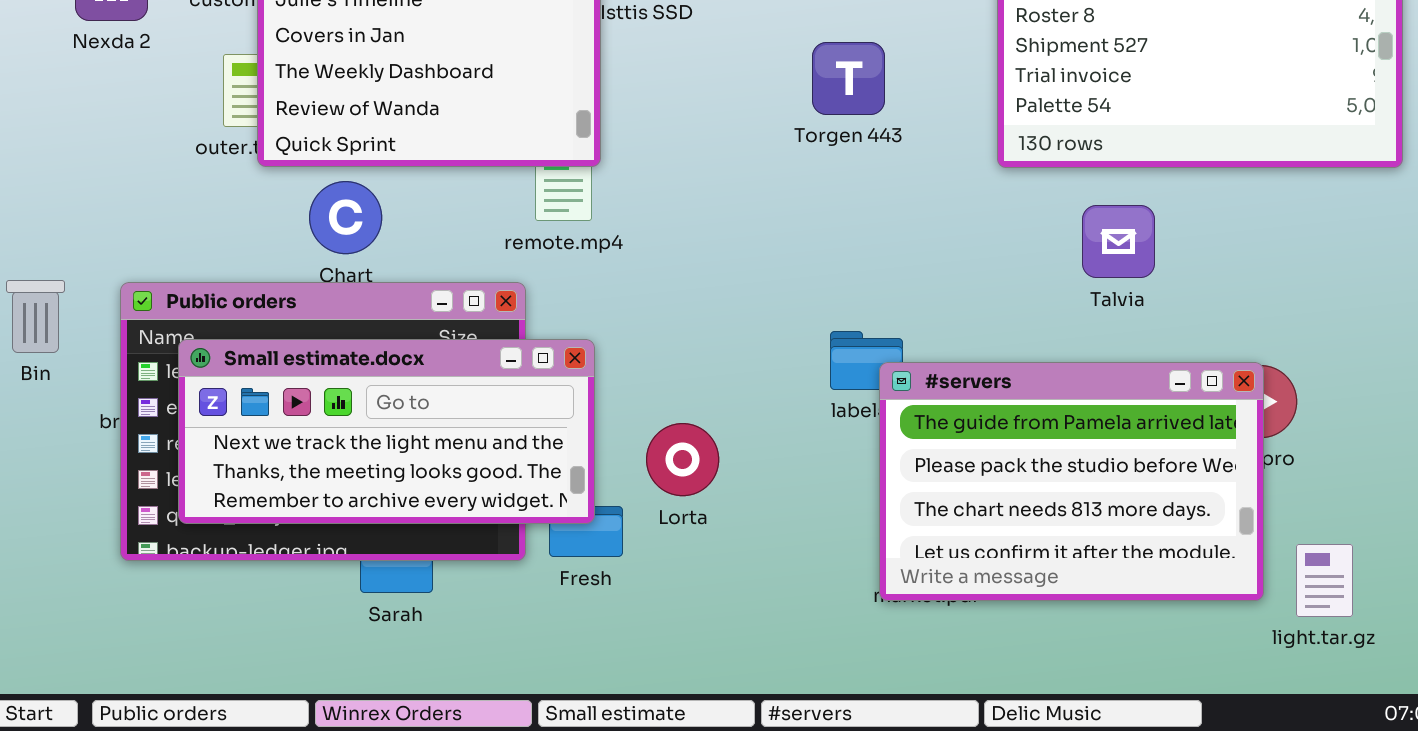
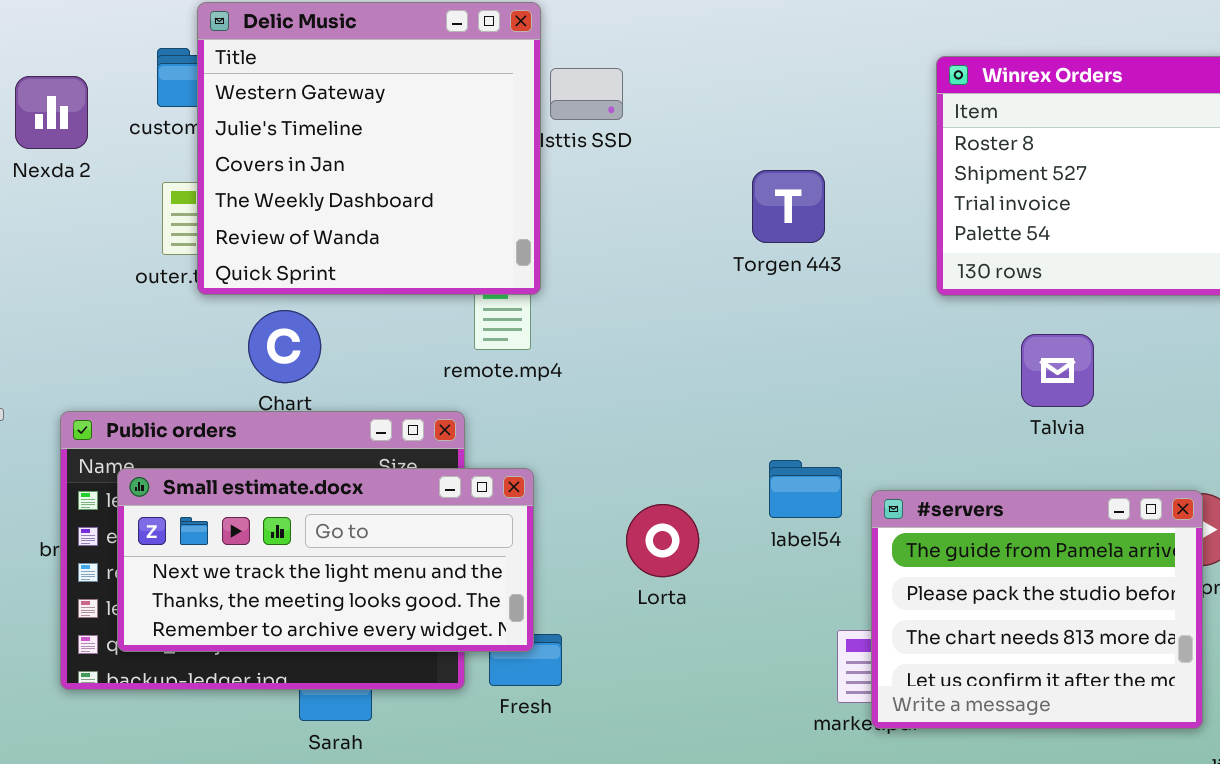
#servers: [879,362,1264,601] -> [871,490,1203,729], resized
Lorta: [646,423,719,496] -> [626,504,699,577], moved

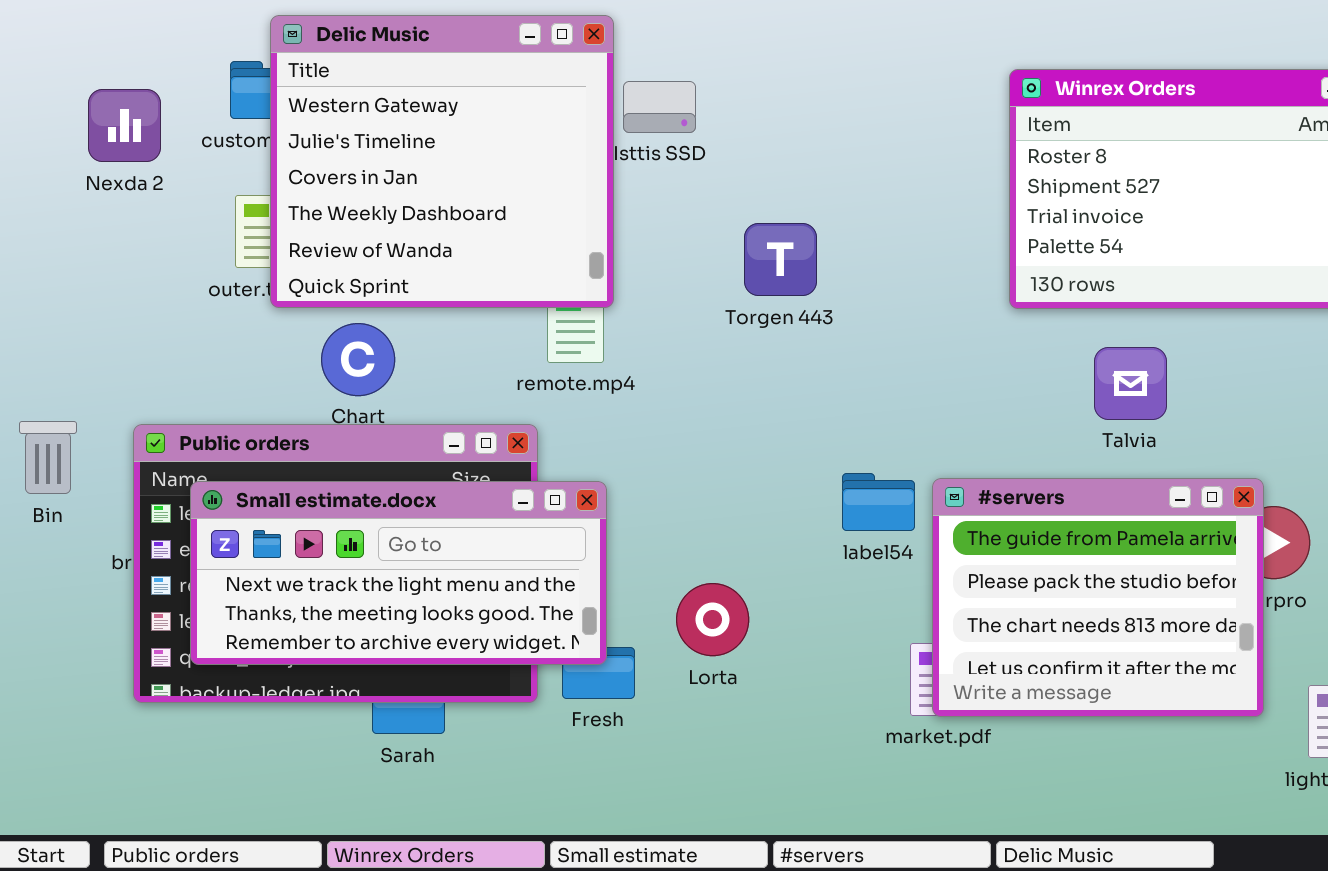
Torgen 443: [752,170,825,243] -> [744,223,817,296], moved
#servers: [871,490,1203,729] -> [932,478,1264,717], moved
Lorta: [626,504,699,577] -> [676,583,749,656], moved

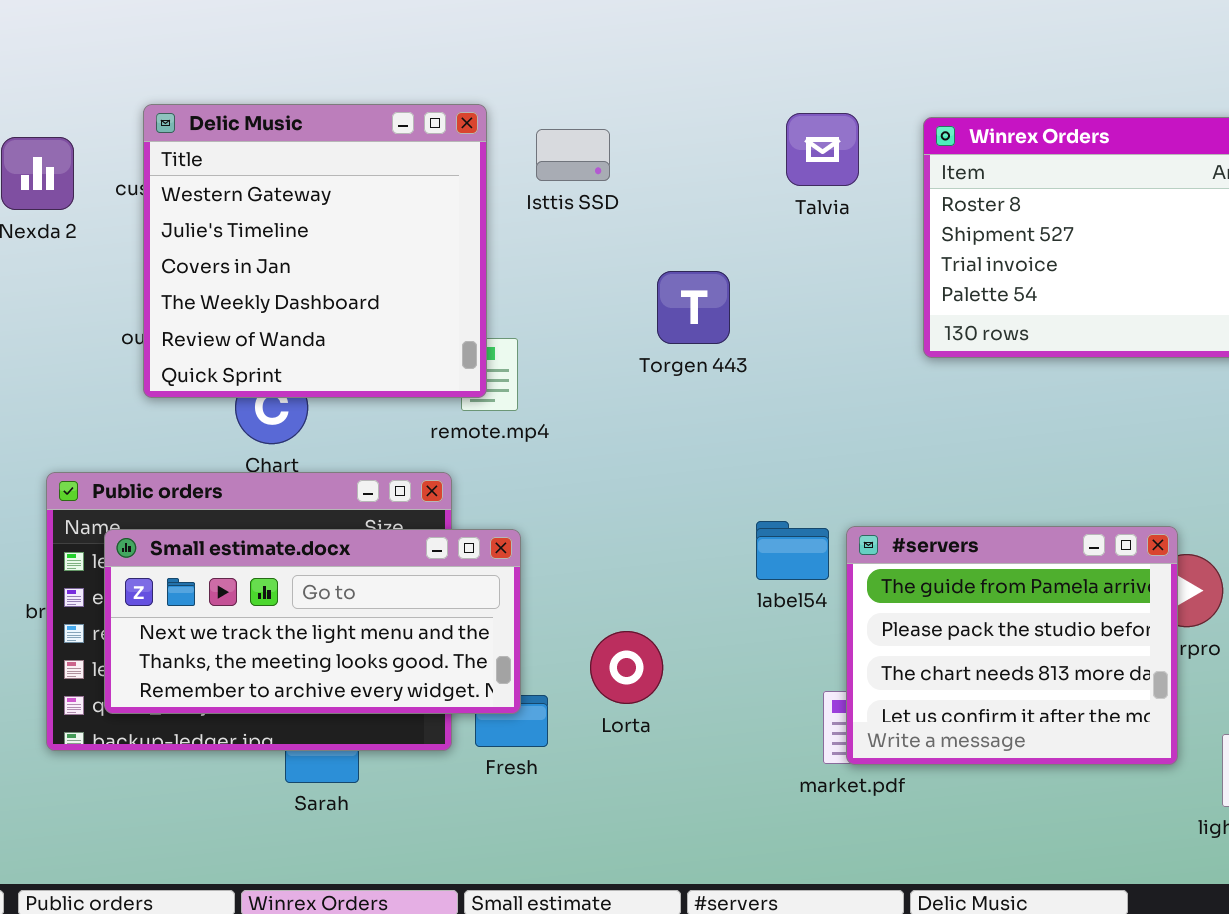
Delic Music: [270,15,614,308] -> [143,104,487,398], moved
Talvia: [1094,347,1167,420] -> [786,113,859,186], moved

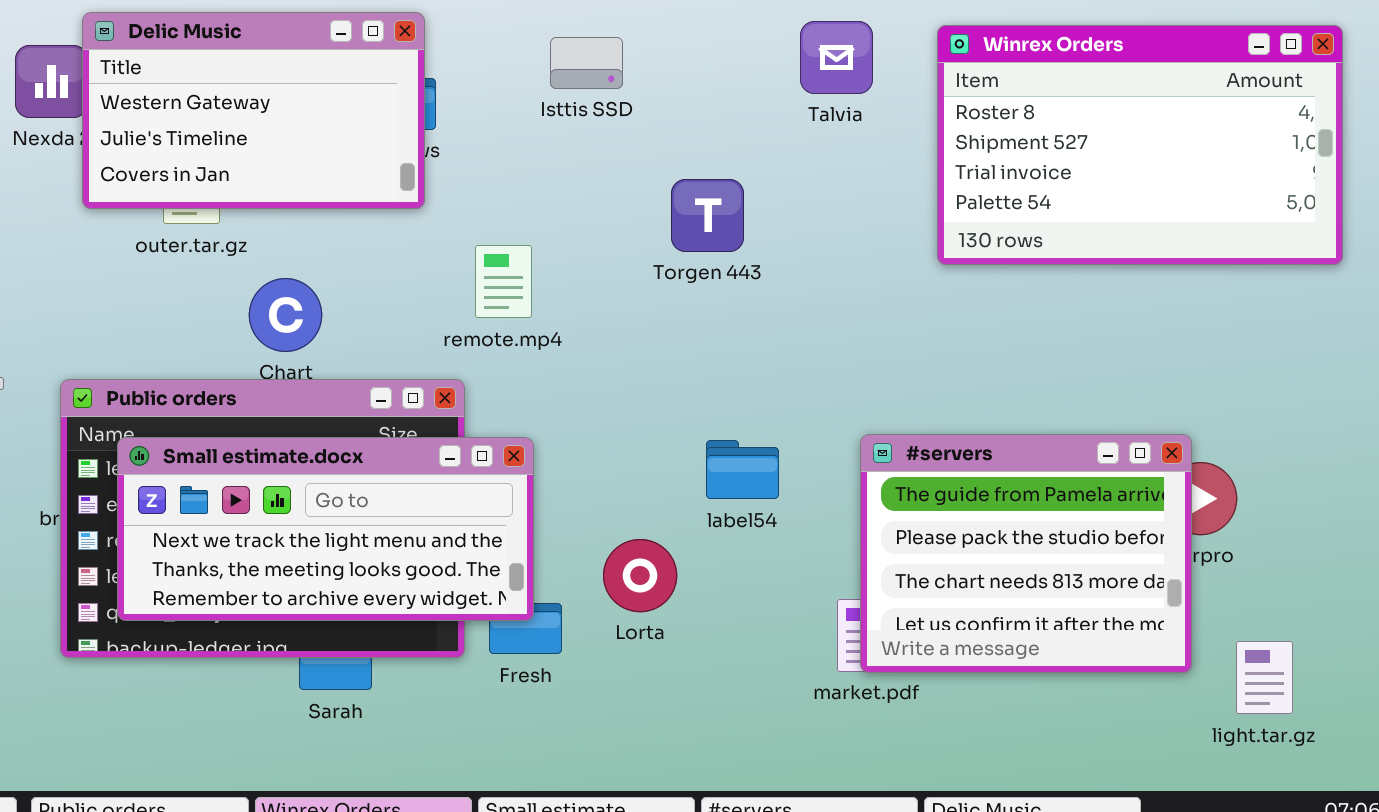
Delic Music: [143,104,487,398] -> [82,12,425,209], moved, resized
label54: [756,521,829,580] -> [706,440,779,499], moved

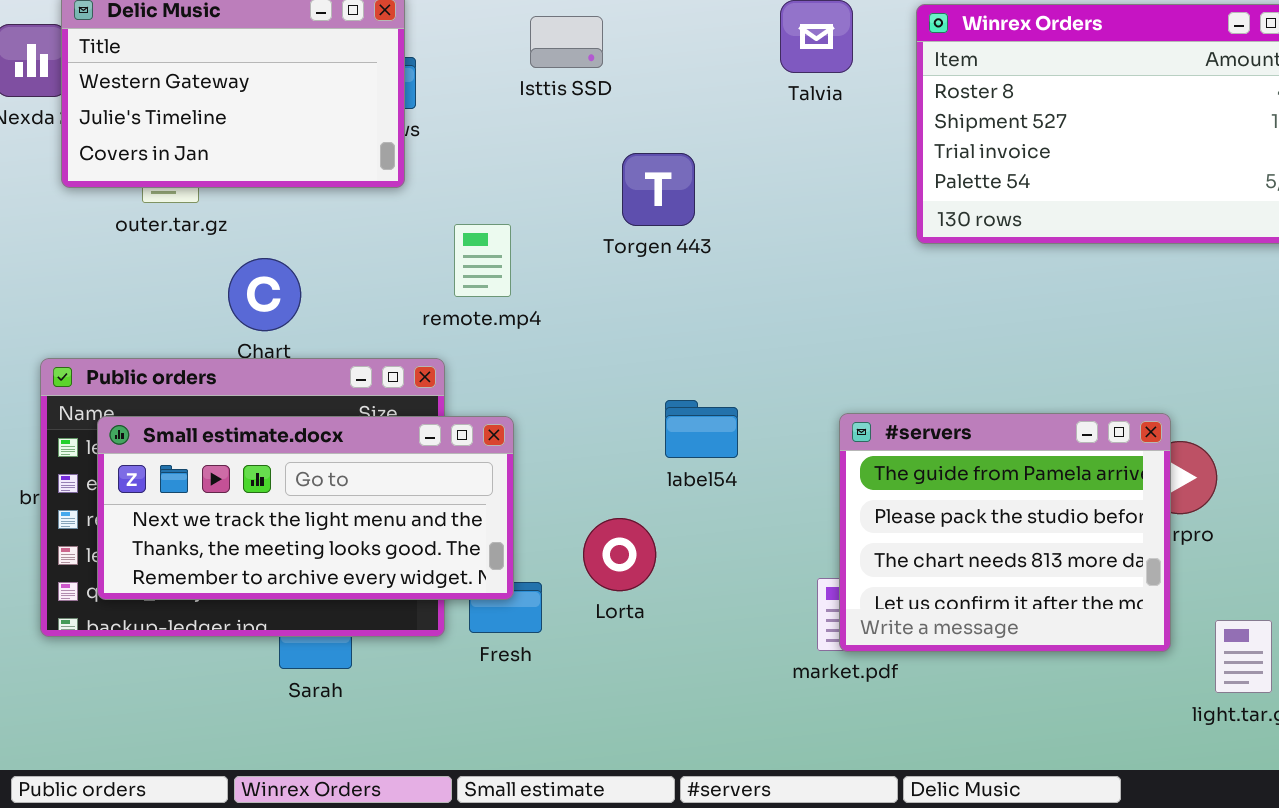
Torgen 443: [671,179,744,252] -> [622,153,695,226], moved
label54: [706,440,779,499] -> [665,400,738,458], moved

